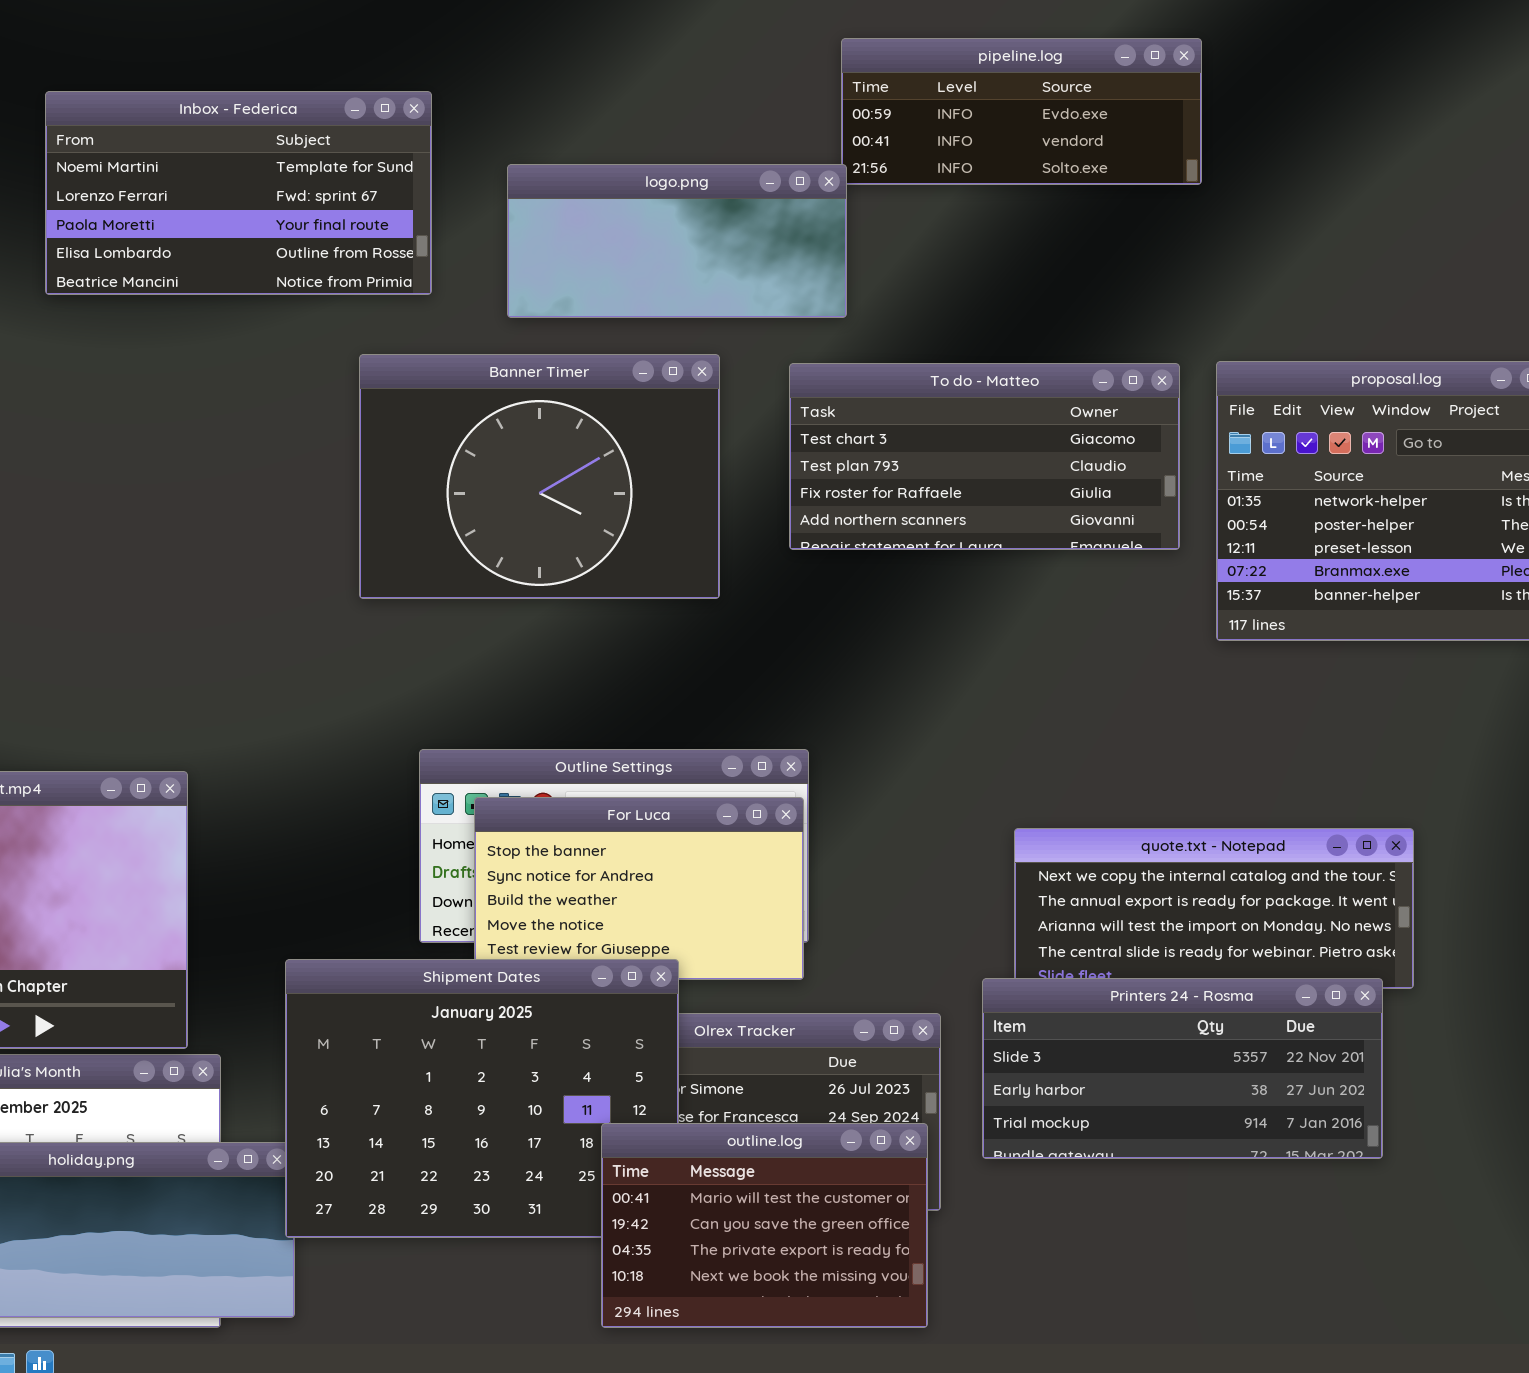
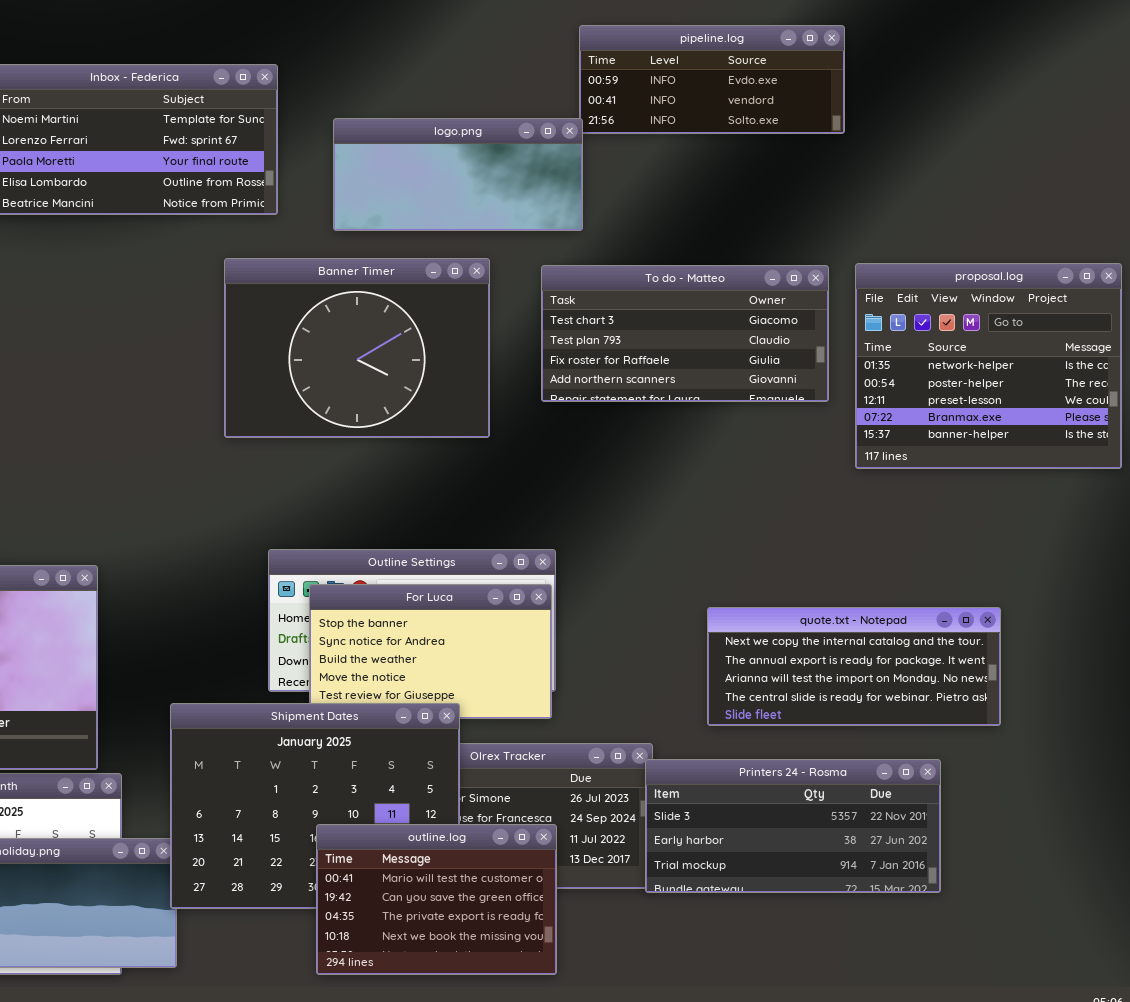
Printers 24 - Rosma: [982,978,1383,1159] -> [645,759,941,893], moved
outline.log: [601,1123,928,1328] -> [316,824,557,975], moved

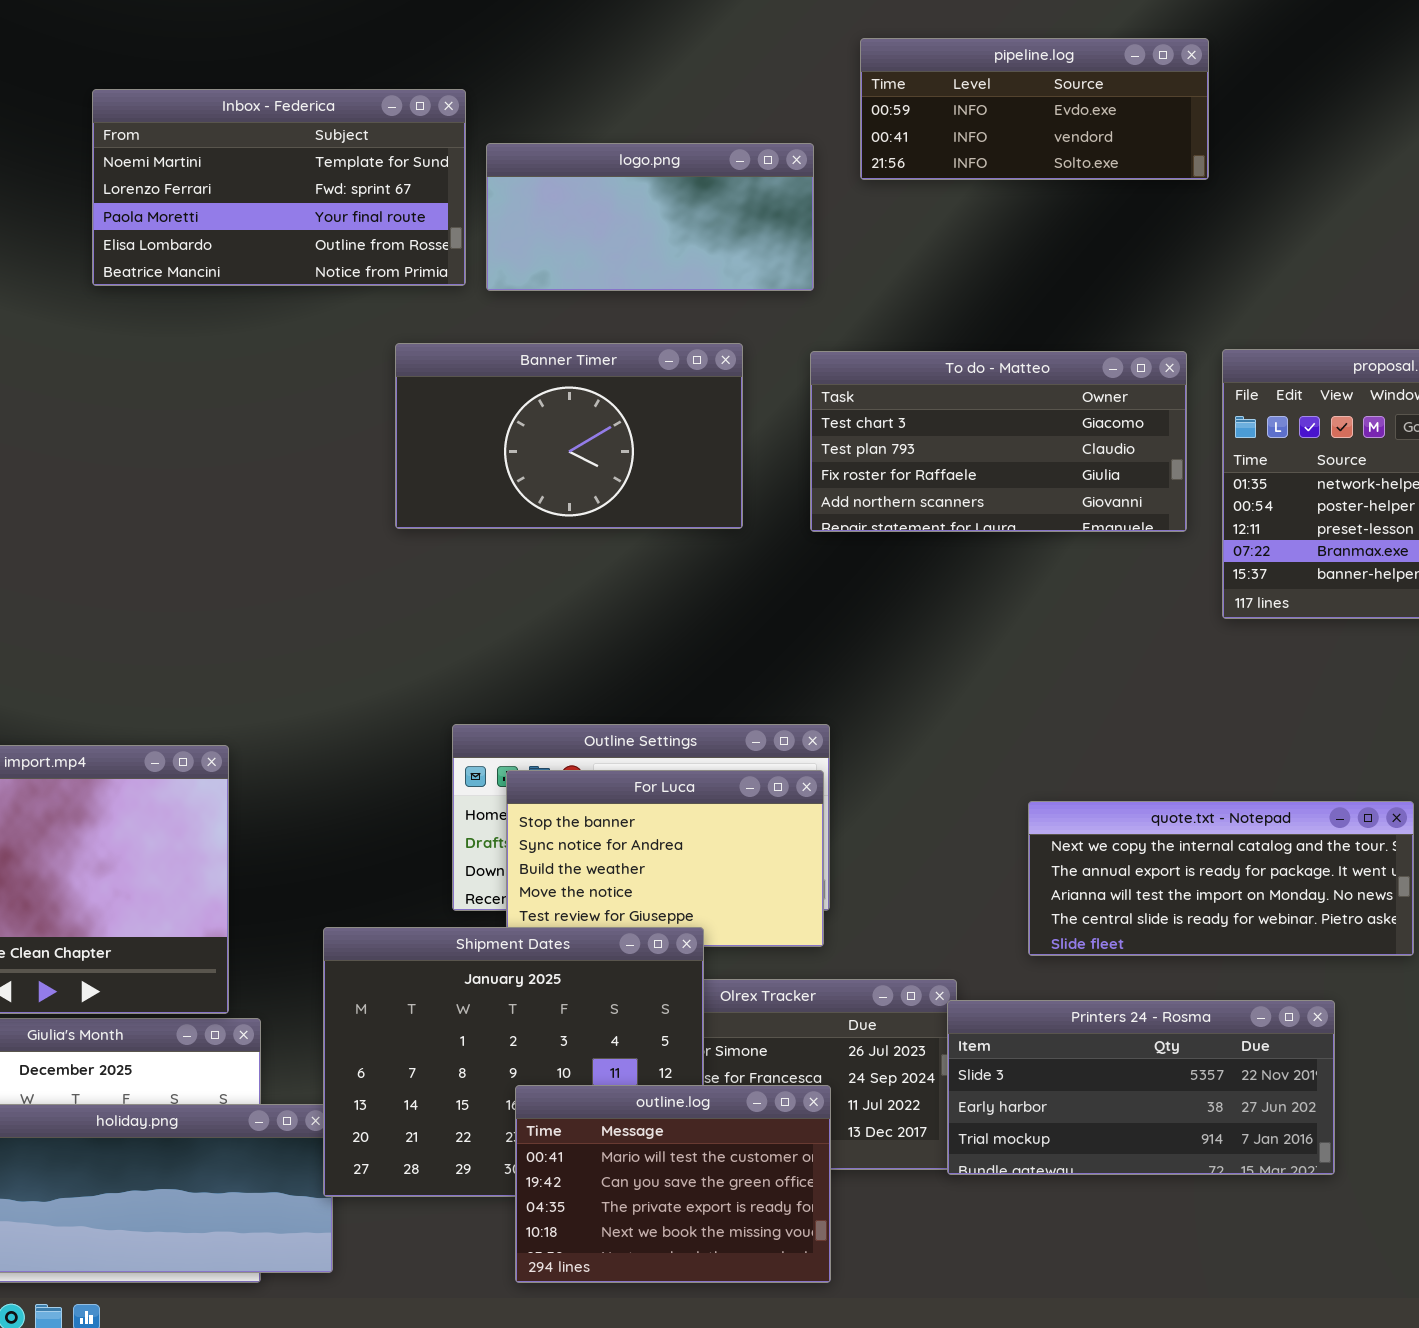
logo.png: [333,118,583,231] -> [486,143,814,291], moved
Banner Timer: [224,258,490,438] -> [395,343,743,529], resized

